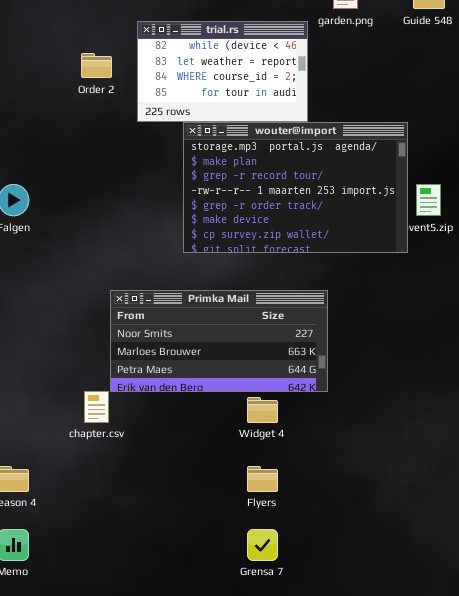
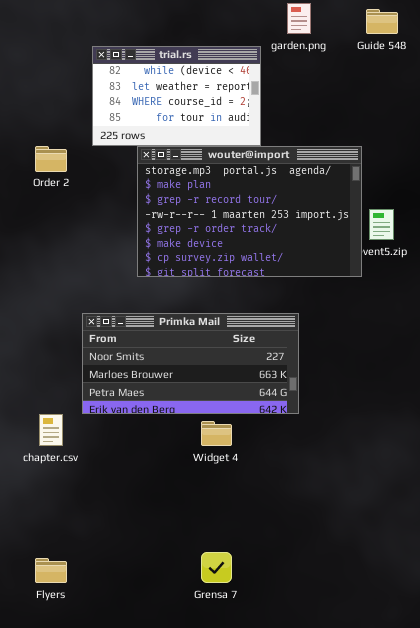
Order 2: [81,53,112,78] -> [35,146,67,172], moved
Primka Mail: [110,290,328,392] -> [82,313,299,414], moved
Flyers: [247,466,278,492] -> [35,558,67,583], moved

